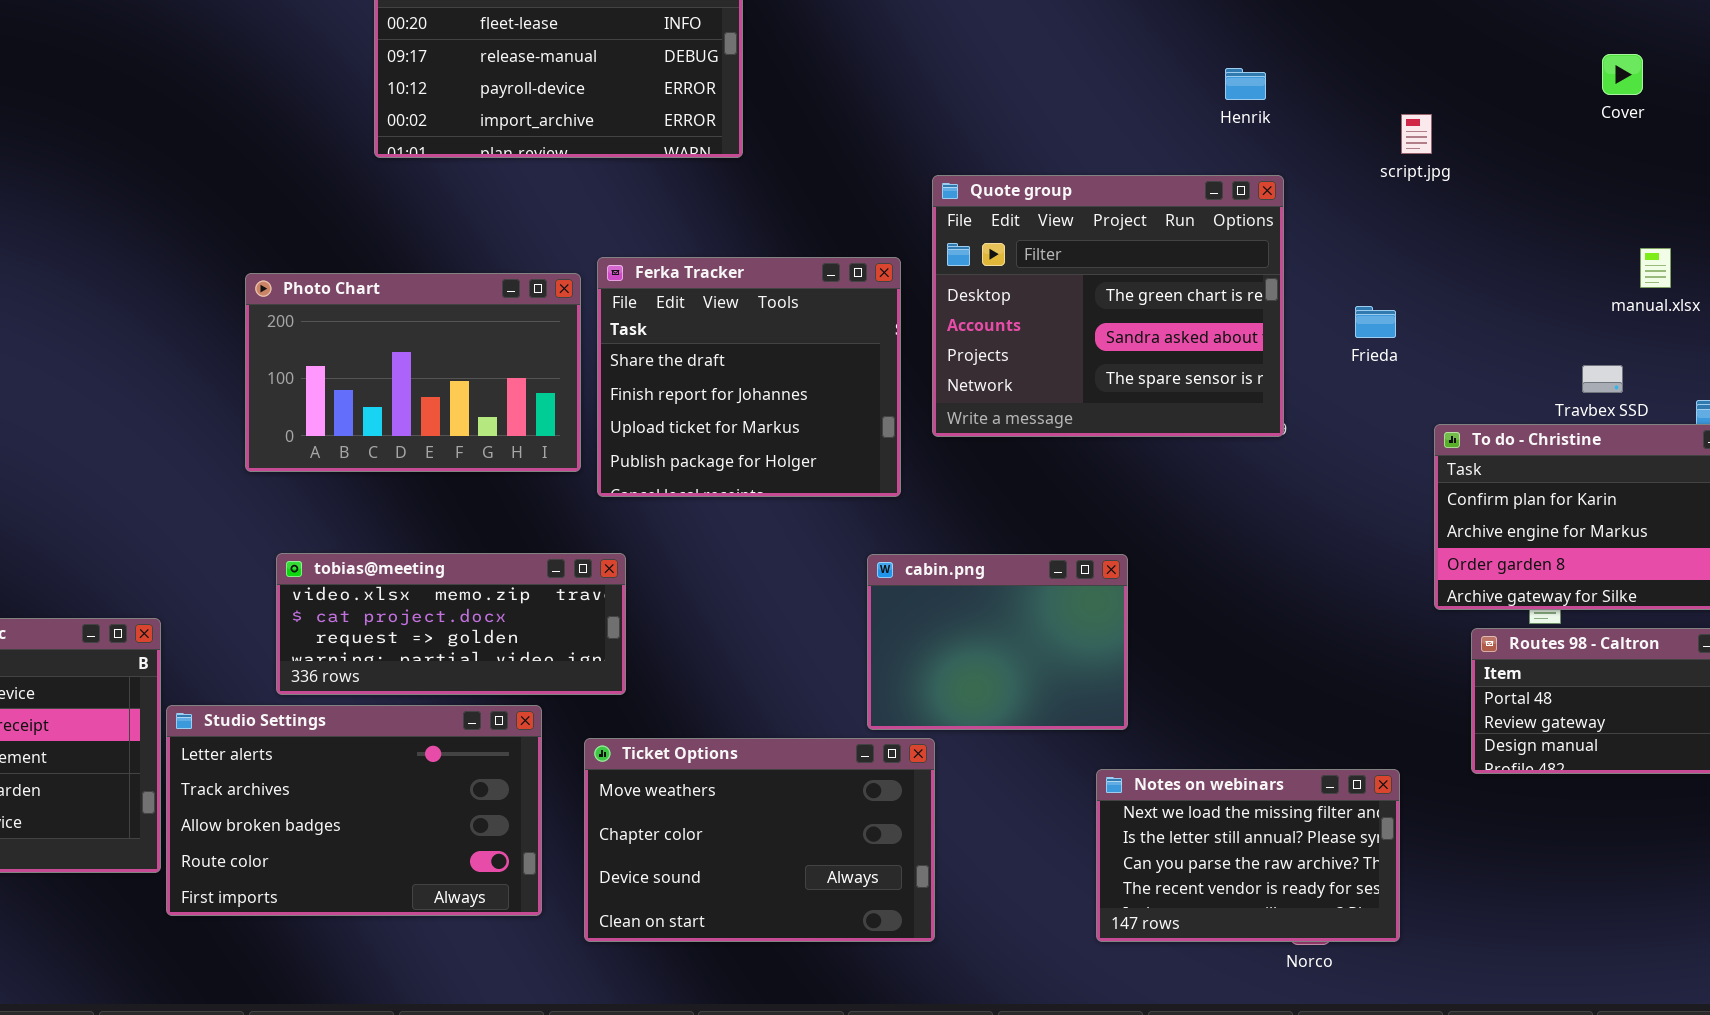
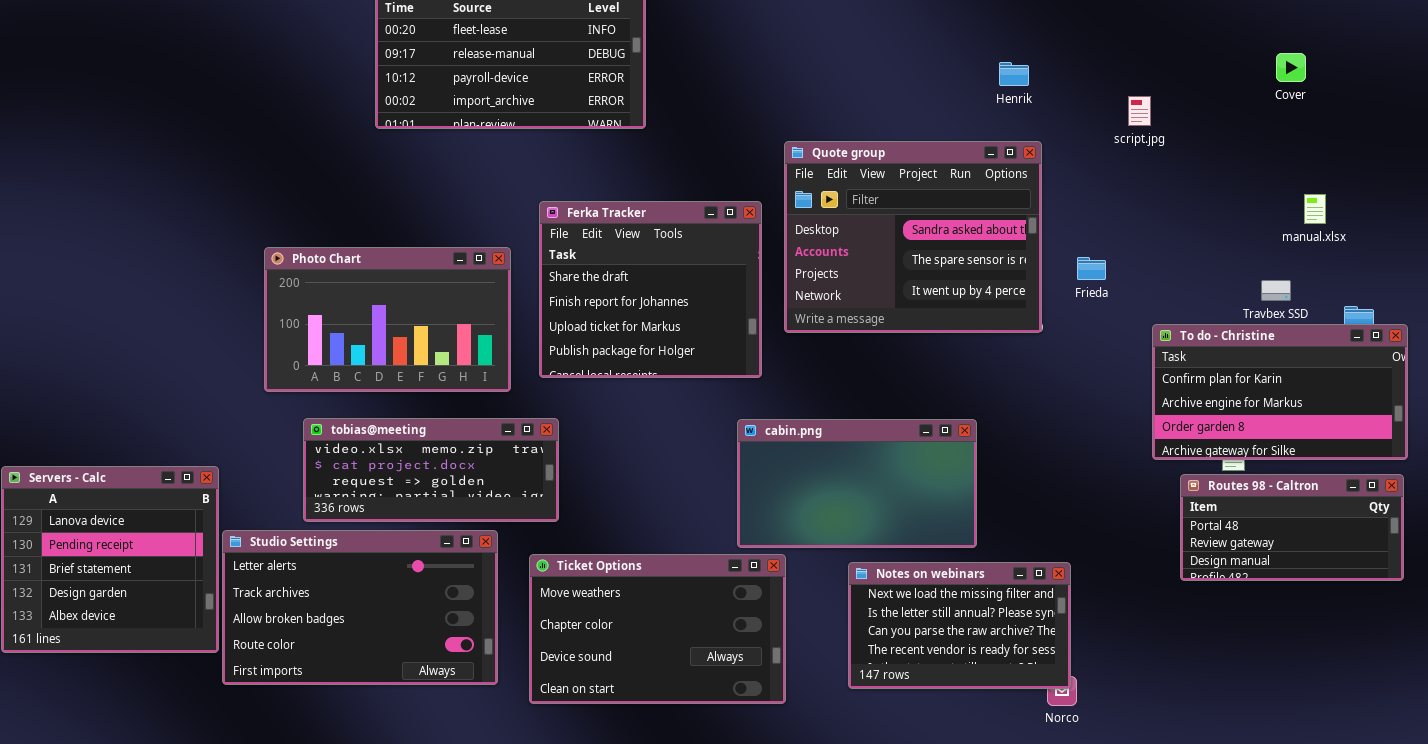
Quote group: [932,175,1284,437] -> [784,141,1042,333], scrolled down 1 row
Photo Chart: [245,273,581,472] -> [264,247,511,392], moved
Frieda: [1355,306,1396,338] -> [1077,257,1106,280], moved
cabin.png: [867,554,1128,730] -> [737,419,977,548], resized
Notes on webinars: [1096,769,1400,942] -> [848,562,1071,689], moved

